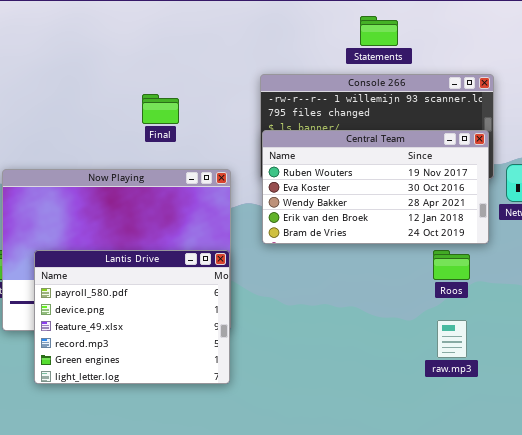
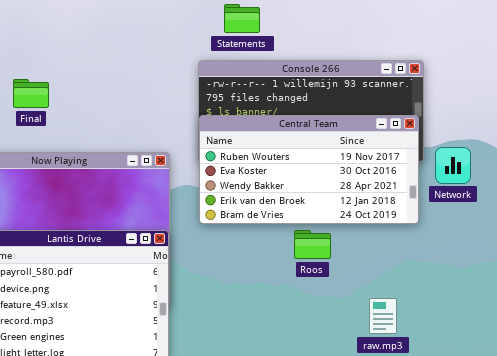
Statements: [360,16,398,46] -> [224,4,260,33], moved
Final: [142,94,179,124] -> [13,79,49,108], moved
Roos: [433,250,470,280] -> [294,230,331,259], moved

